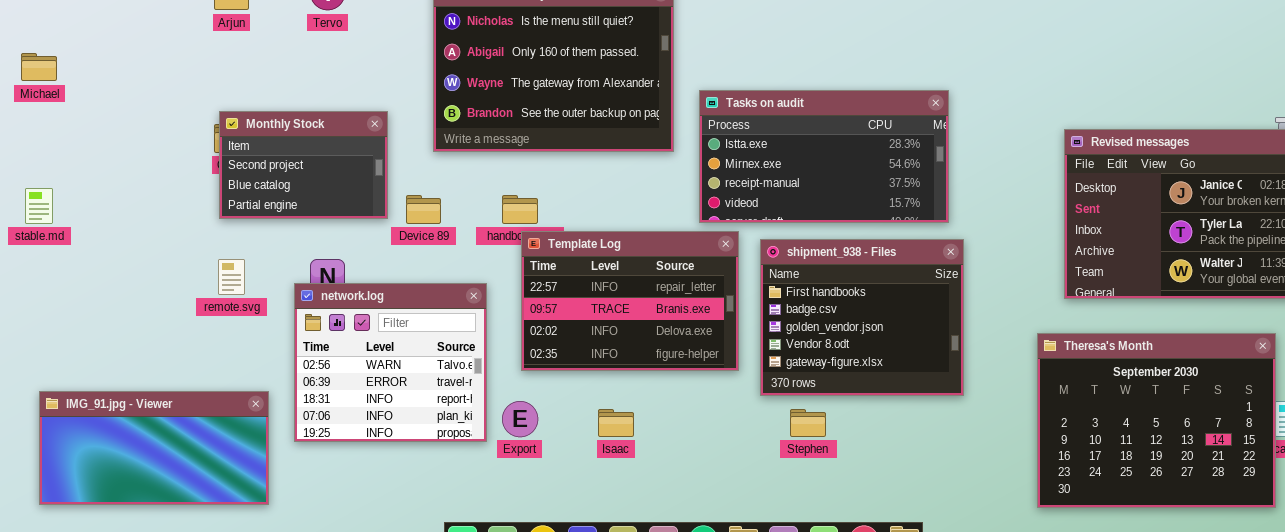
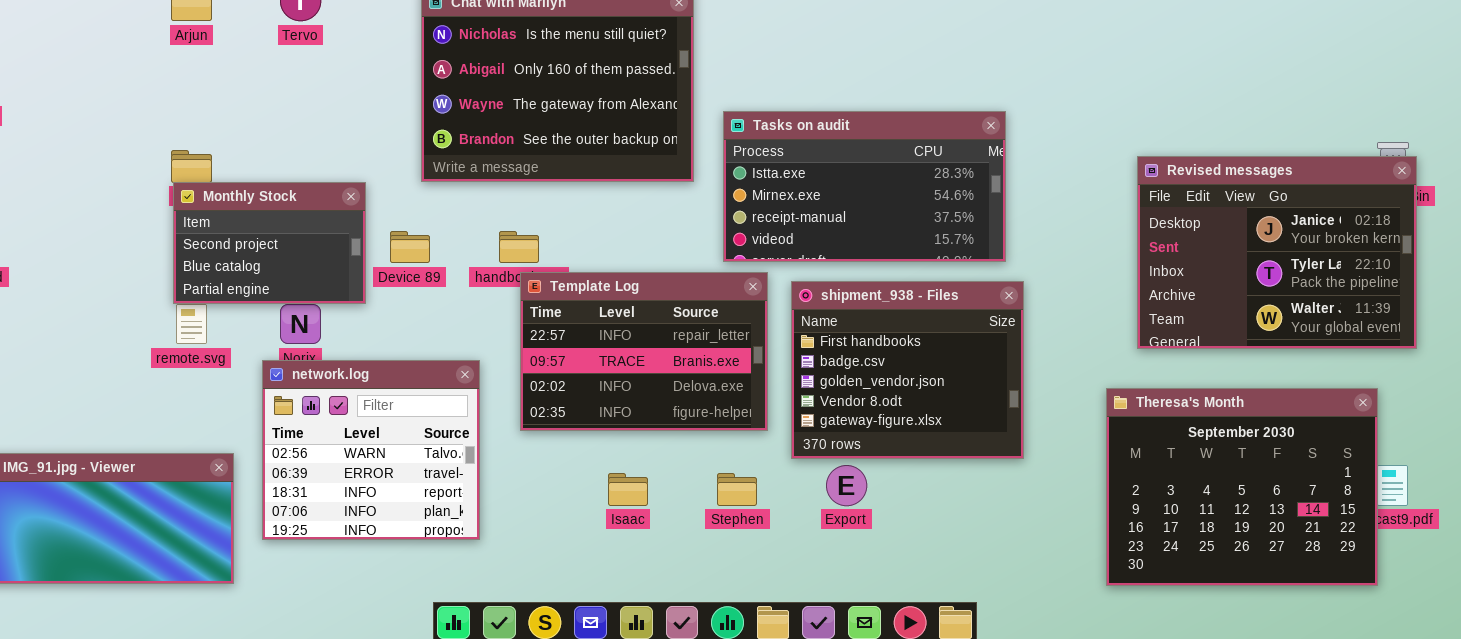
Monthly Stock: [219,111,388,219] -> [173,182,366,304], moved
network.log: [294,283,487,442] -> [262,360,480,540], moved
Export: [502,401,538,437] -> [826,465,867,506], moved
Stephen: [790,409,826,437] -> [717,473,757,506], moved

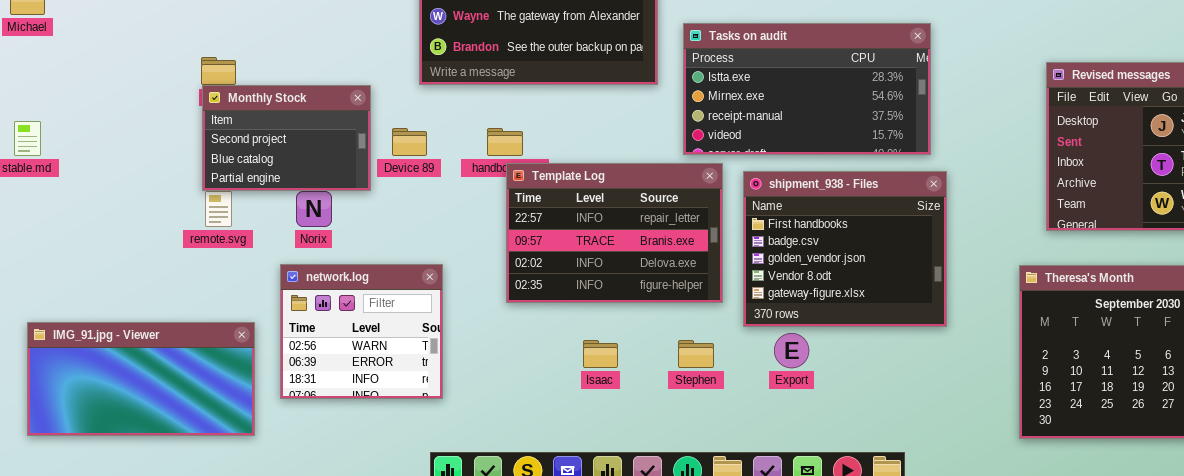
network.log: [262,360,480,540] -> [280,264,443,399], resized

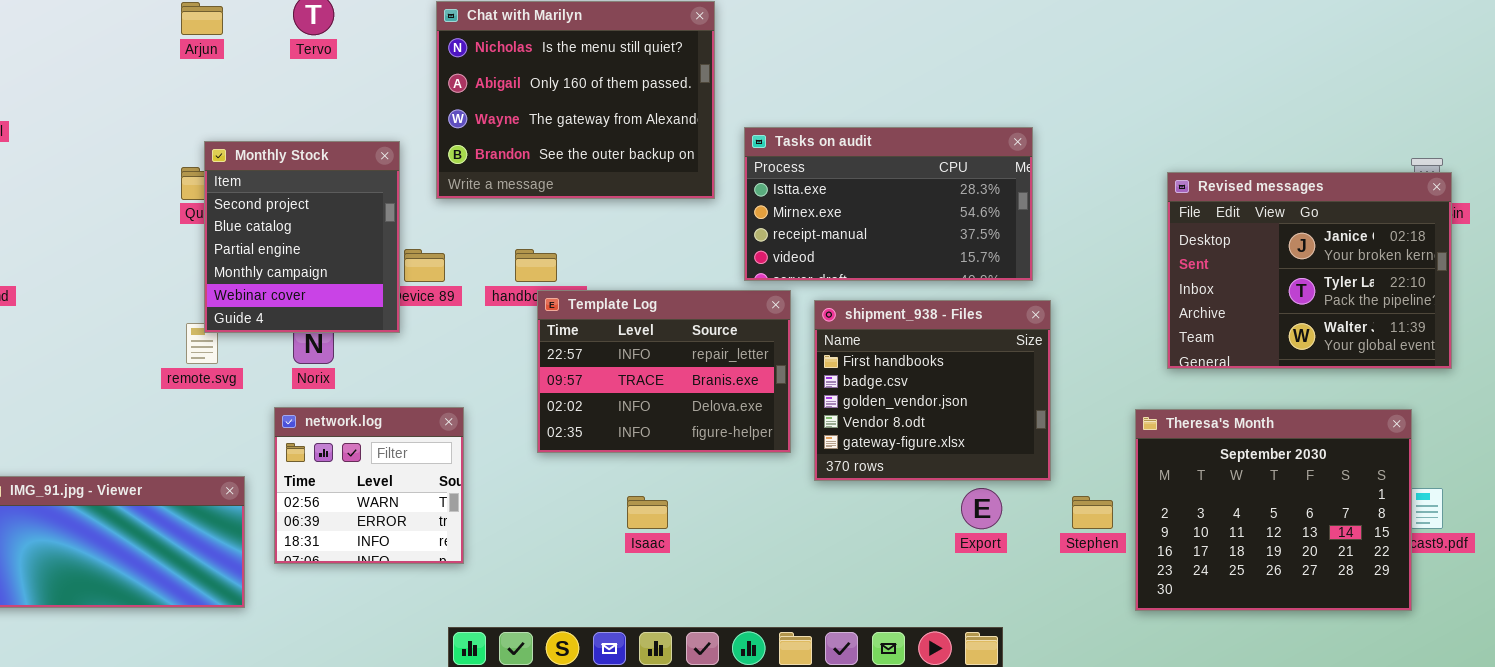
Monthly Stock: [202,85,371,191] -> [204,141,400,333], moved, resized
Export: [774,333,809,368] -> [961,488,1002,529], moved
Stephen: [678,340,714,368] -> [1072,496,1113,529], moved

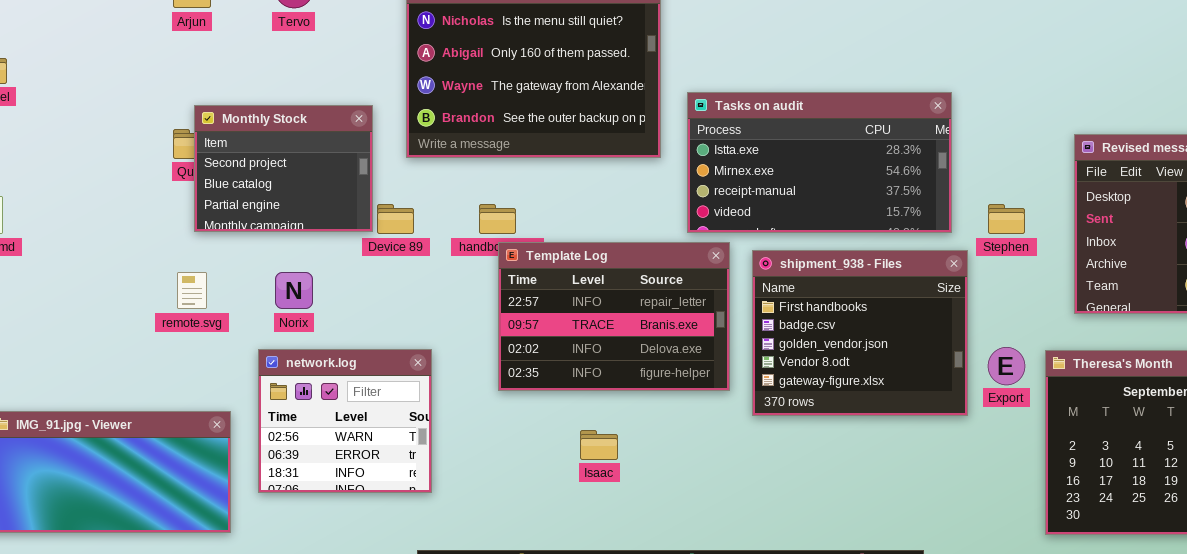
Monthly Stock: [204,141,400,333] -> [194,105,373,232], resized
Export: [961,488,1002,529] -> [988,347,1025,385], moved
Stephen: [1072,496,1113,529] -> [988,204,1025,234], moved

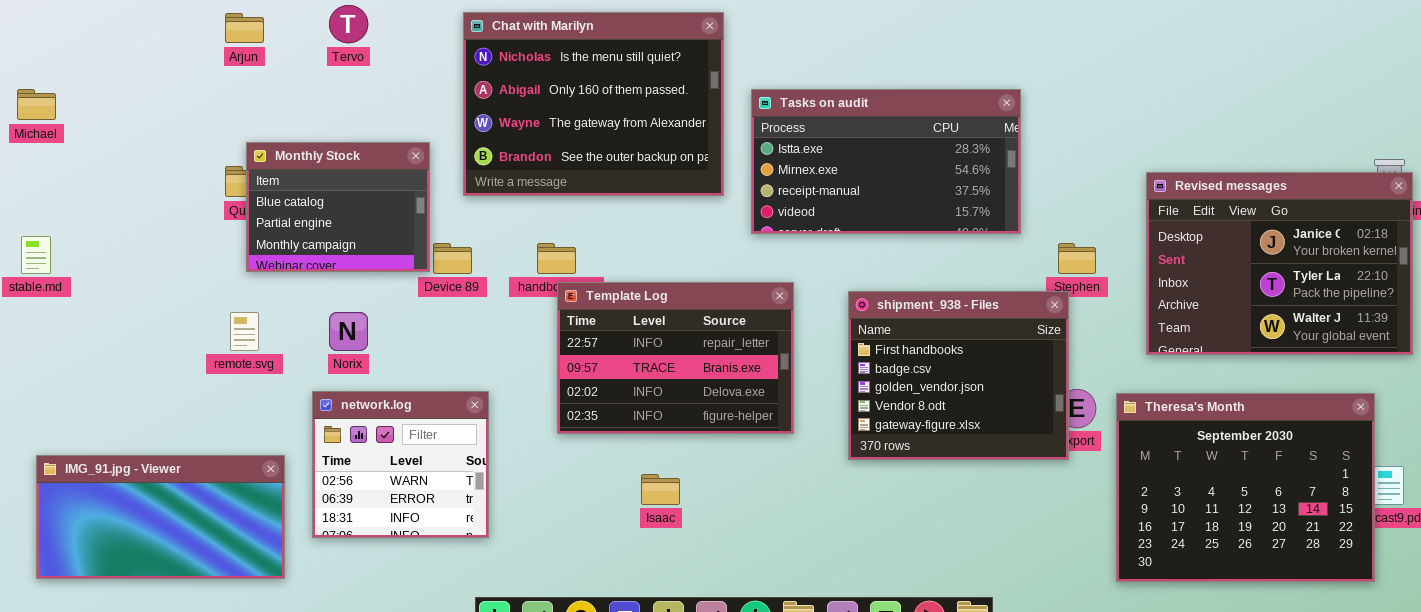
Tasks on audit: [687,92,952,233] -> [751,89,1021,234], moved
Monthly Stock: [194,105,373,232] -> [246,142,430,272], scrolled down 1 row
shipment_938 - Files: [752,250,968,416] -> [848,291,1069,460], moved

